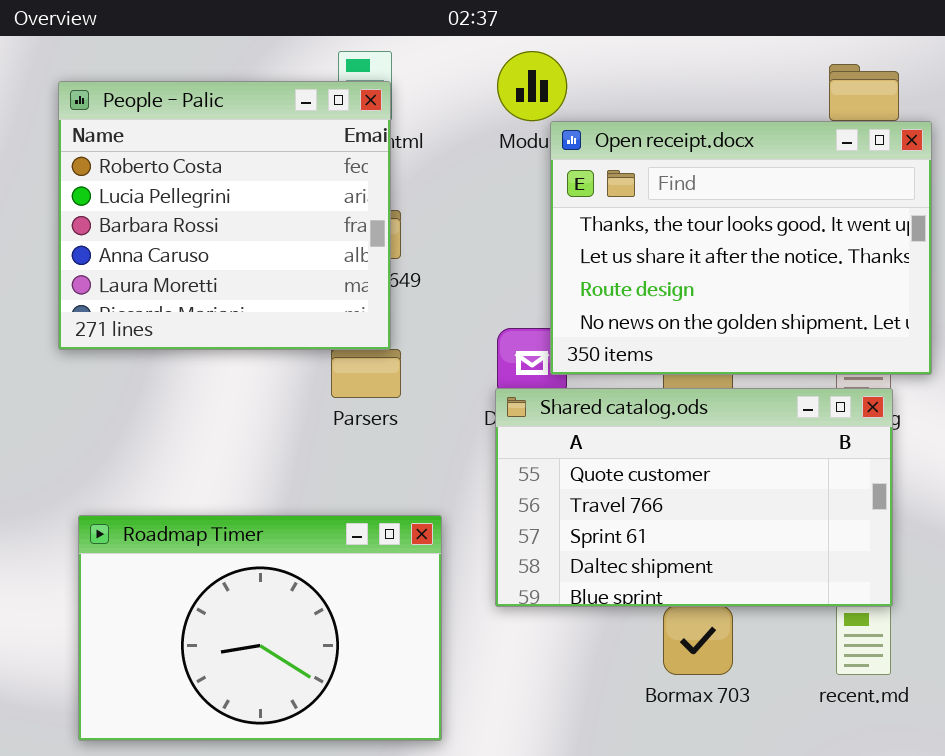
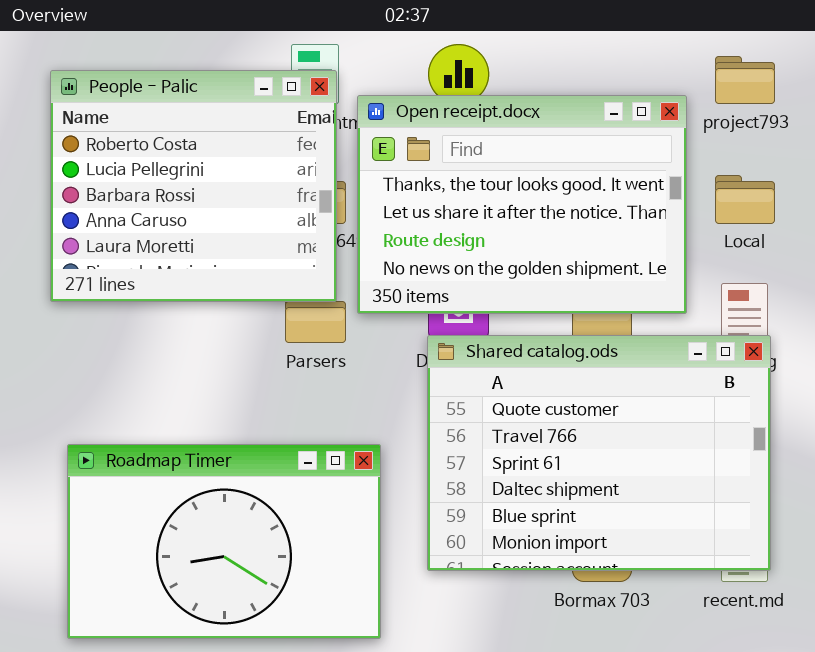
Open receipt.docx: [550,121,932,375] -> [357,95,687,314], moved
Shared catalog.ods: [495,388,893,607] -> [427,335,771,571], resized

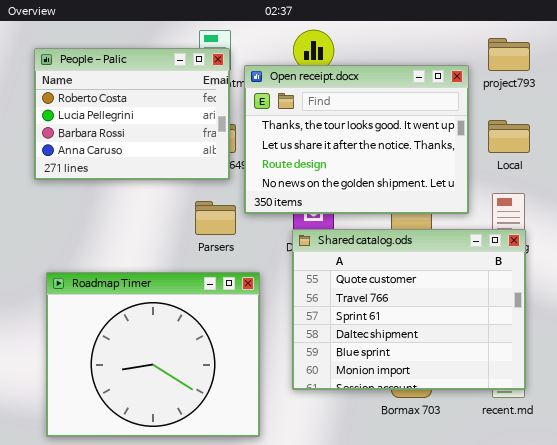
People - Palic: [50,70,337,302] -> [34,48,230,180], resized
Roadmap Timer: [67,444,381,639] -> [46,272,260,437], resized

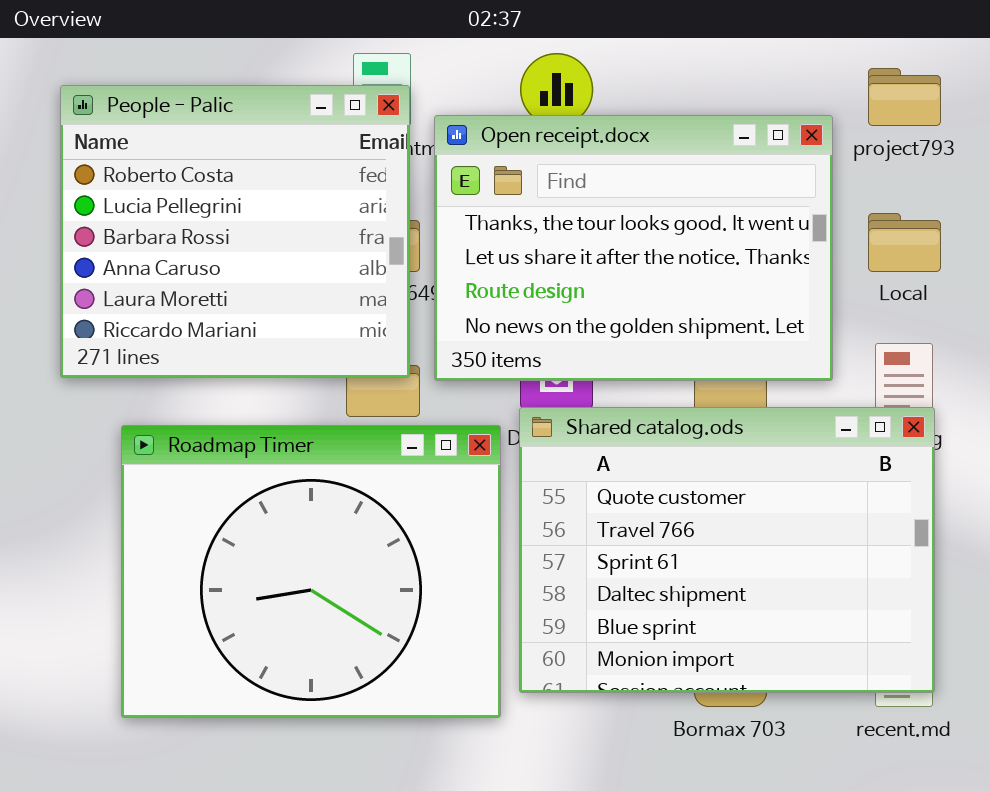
People - Palic: [34,48,230,180] -> [60,85,410,378], resized
Roadmap Timer: [46,272,260,437] -> [121,425,501,718], moved

